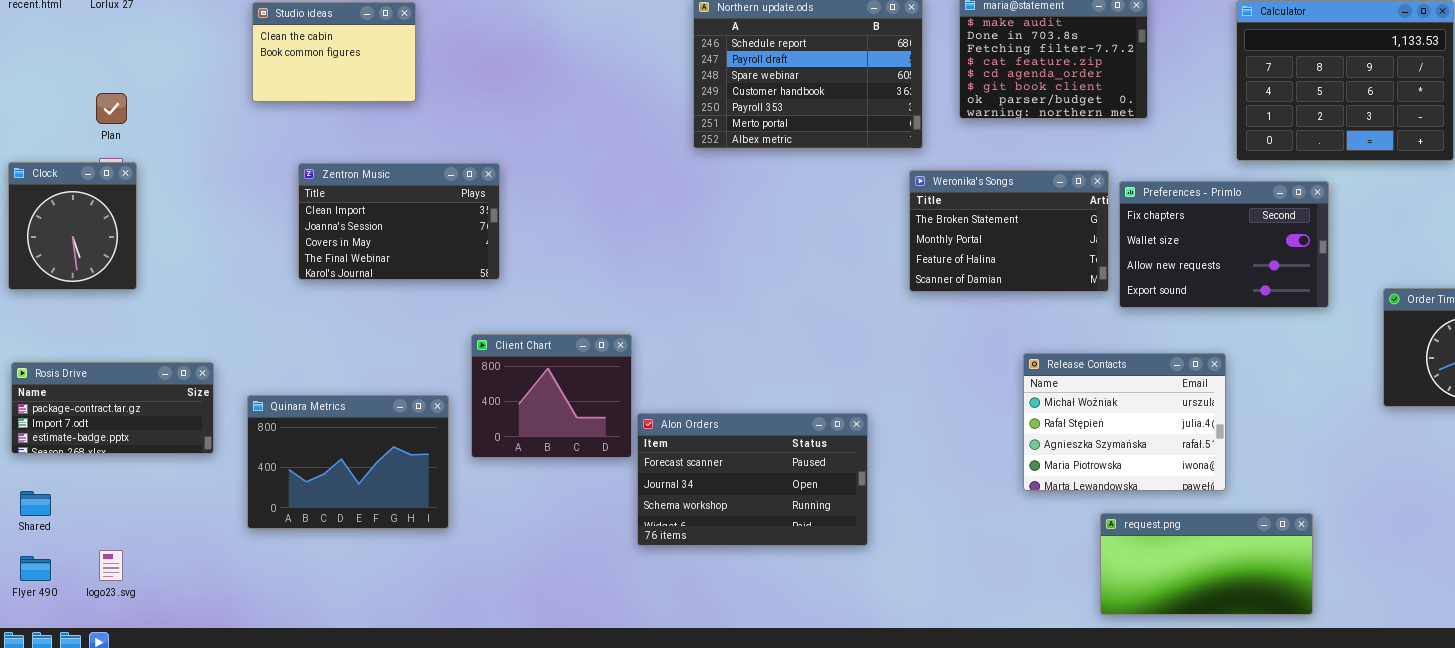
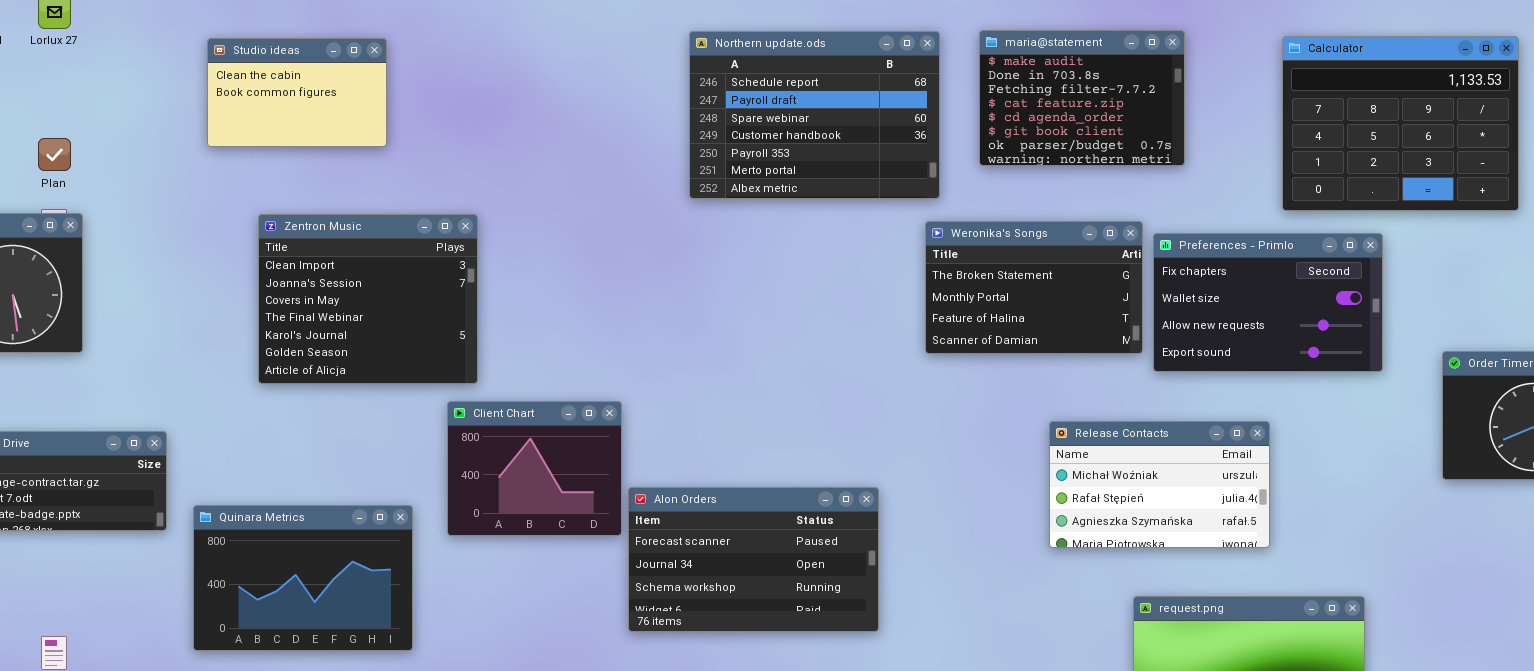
Zentron Music: [298,163,500,280] -> [258,214,478,384], resized
Release Contacts: [1023,353,1226,491] -> [1049,421,1270,548], resized
Quinara Metrics: [247,395,449,529] -> [193,505,413,651], moved

